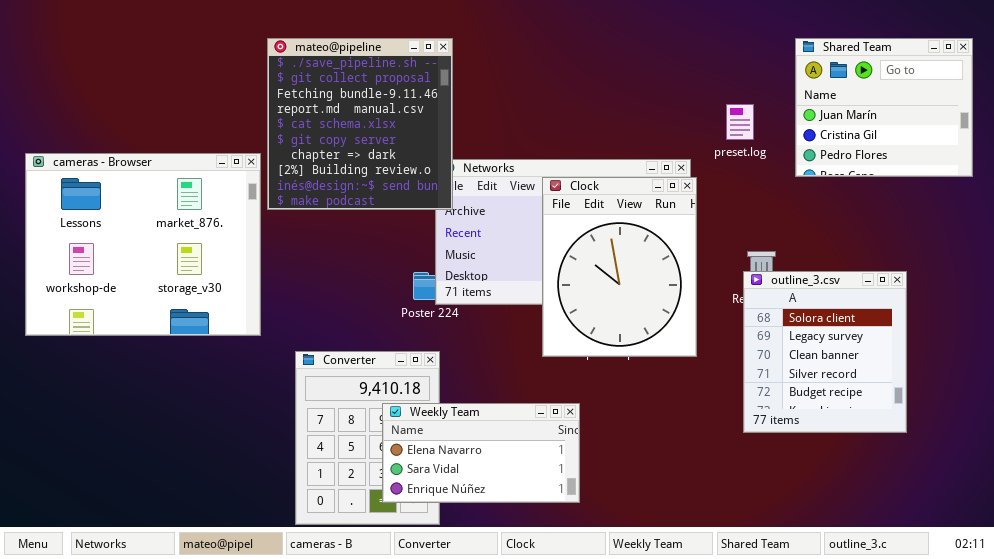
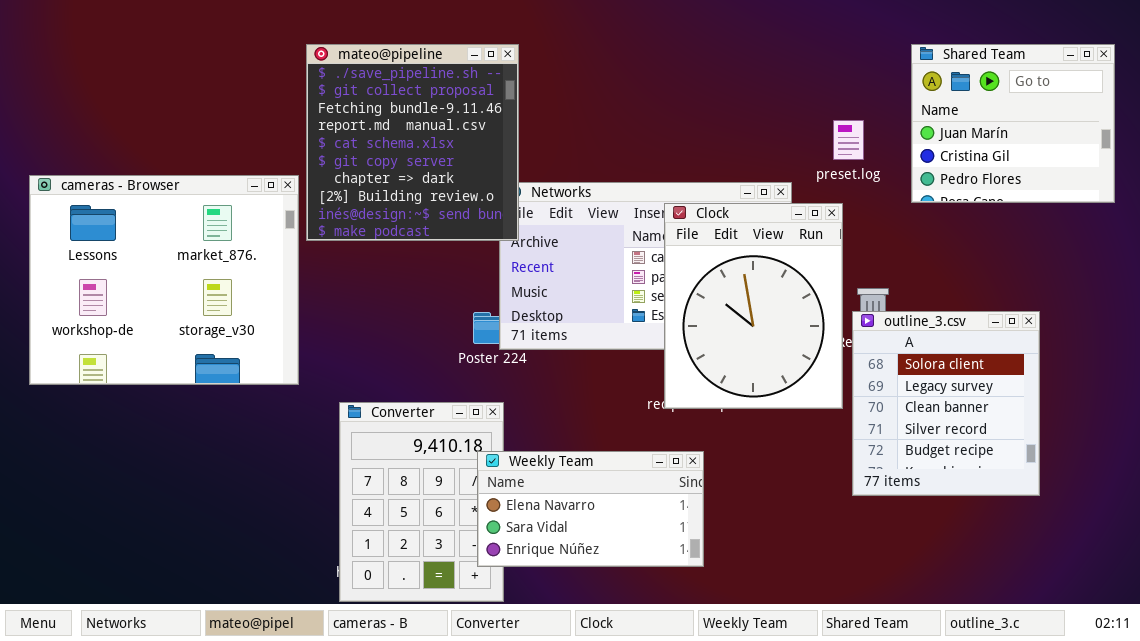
Clock: [542,177,697,357] -> [664,203,843,409], moved
Weekly Team: [382,403,580,503] -> [477,451,704,567], moved

